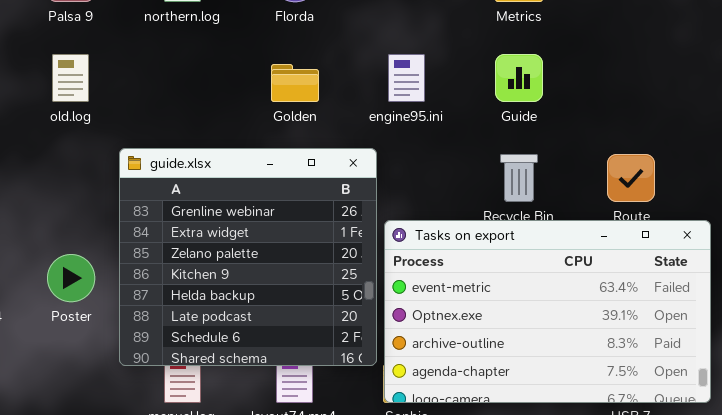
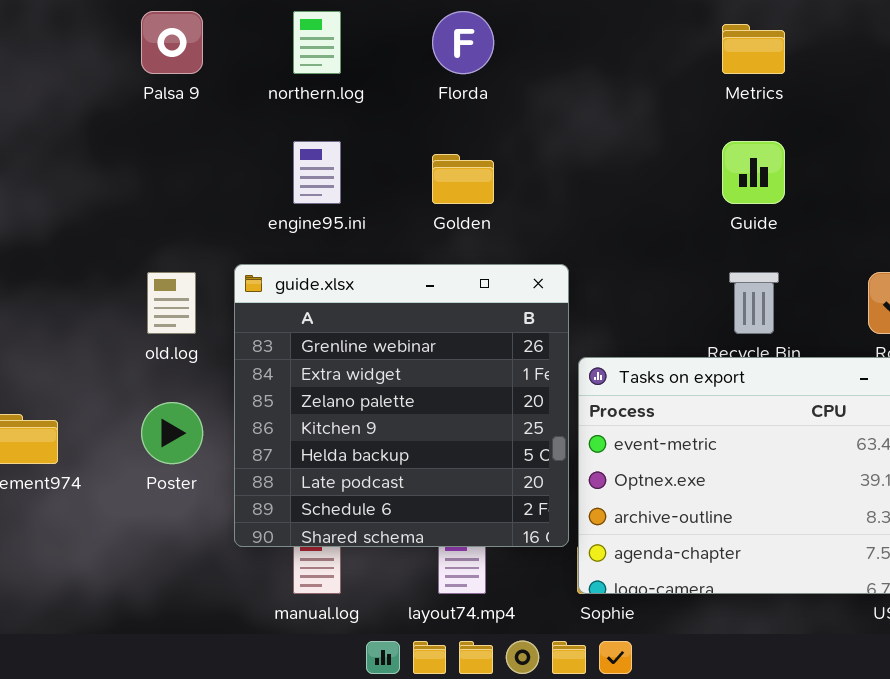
old.log: [52,54,89,102] -> [147,272,196,334], moved
engine95.ini: [388,54,425,102] -> [293,141,341,204], moved

